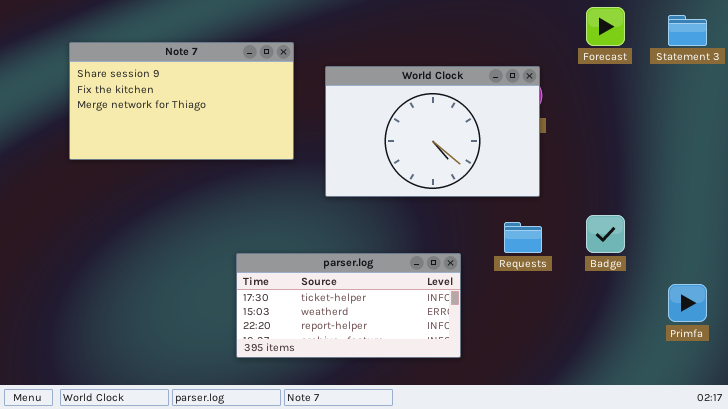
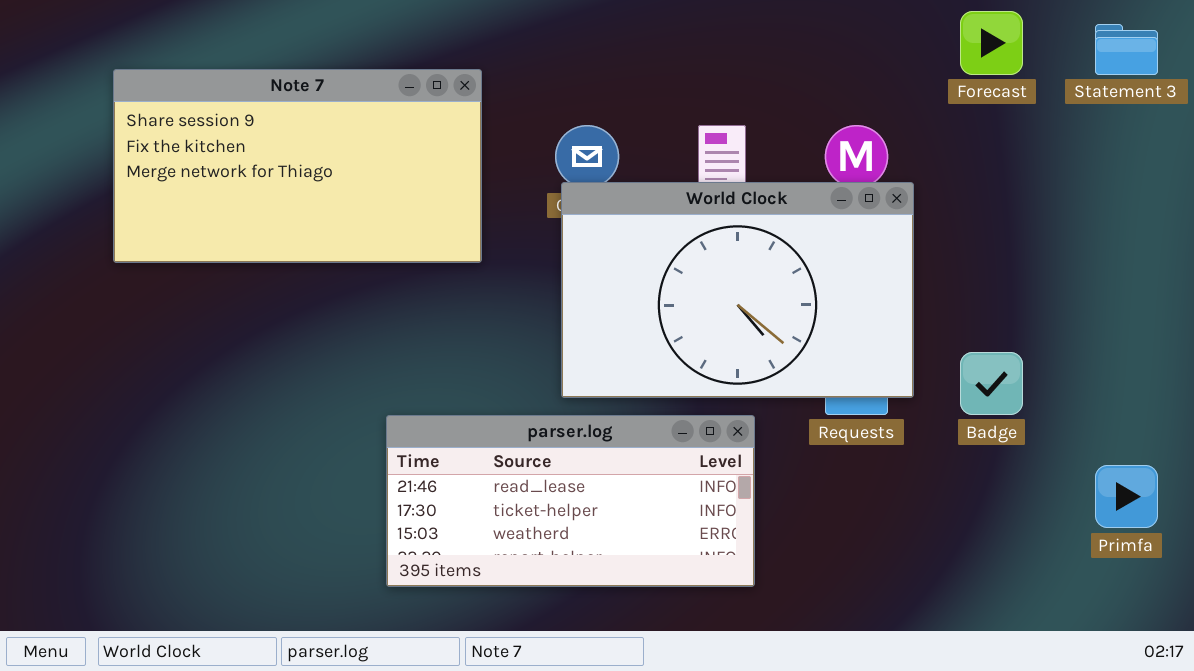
World Clock: [325,66,540,197] -> [561,182,914,398], moved
parser.log: [236,253,461,358] -> [386,415,755,587], scrolled up 1 row

